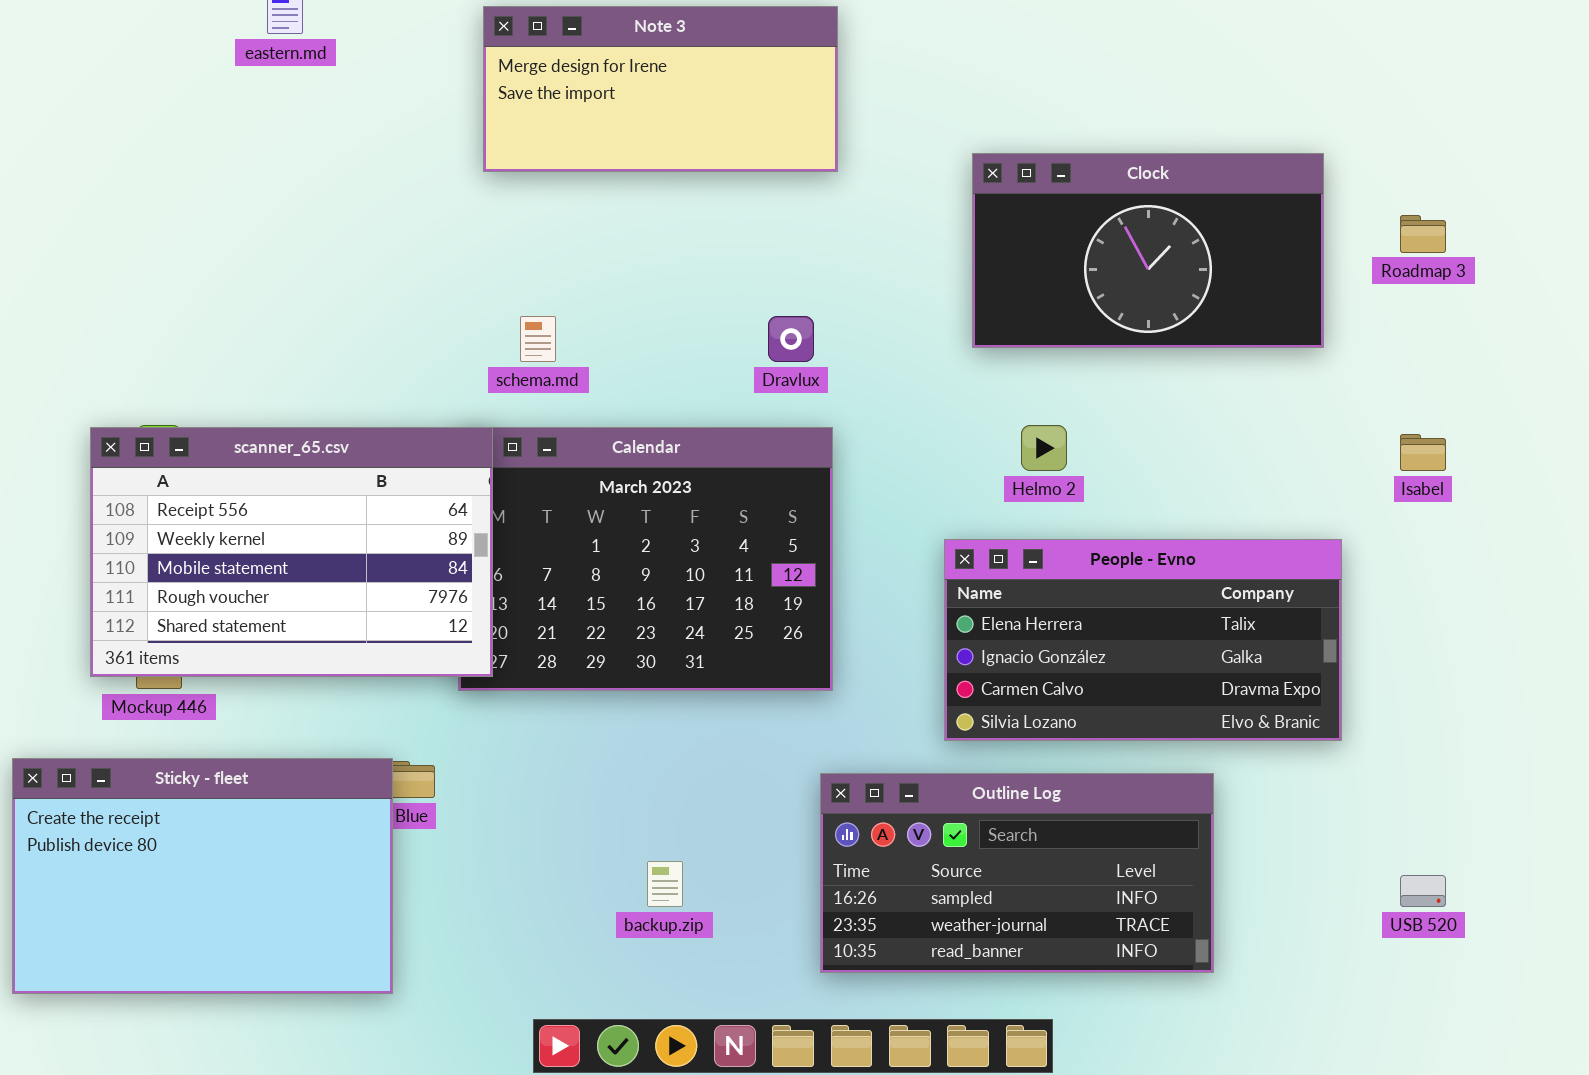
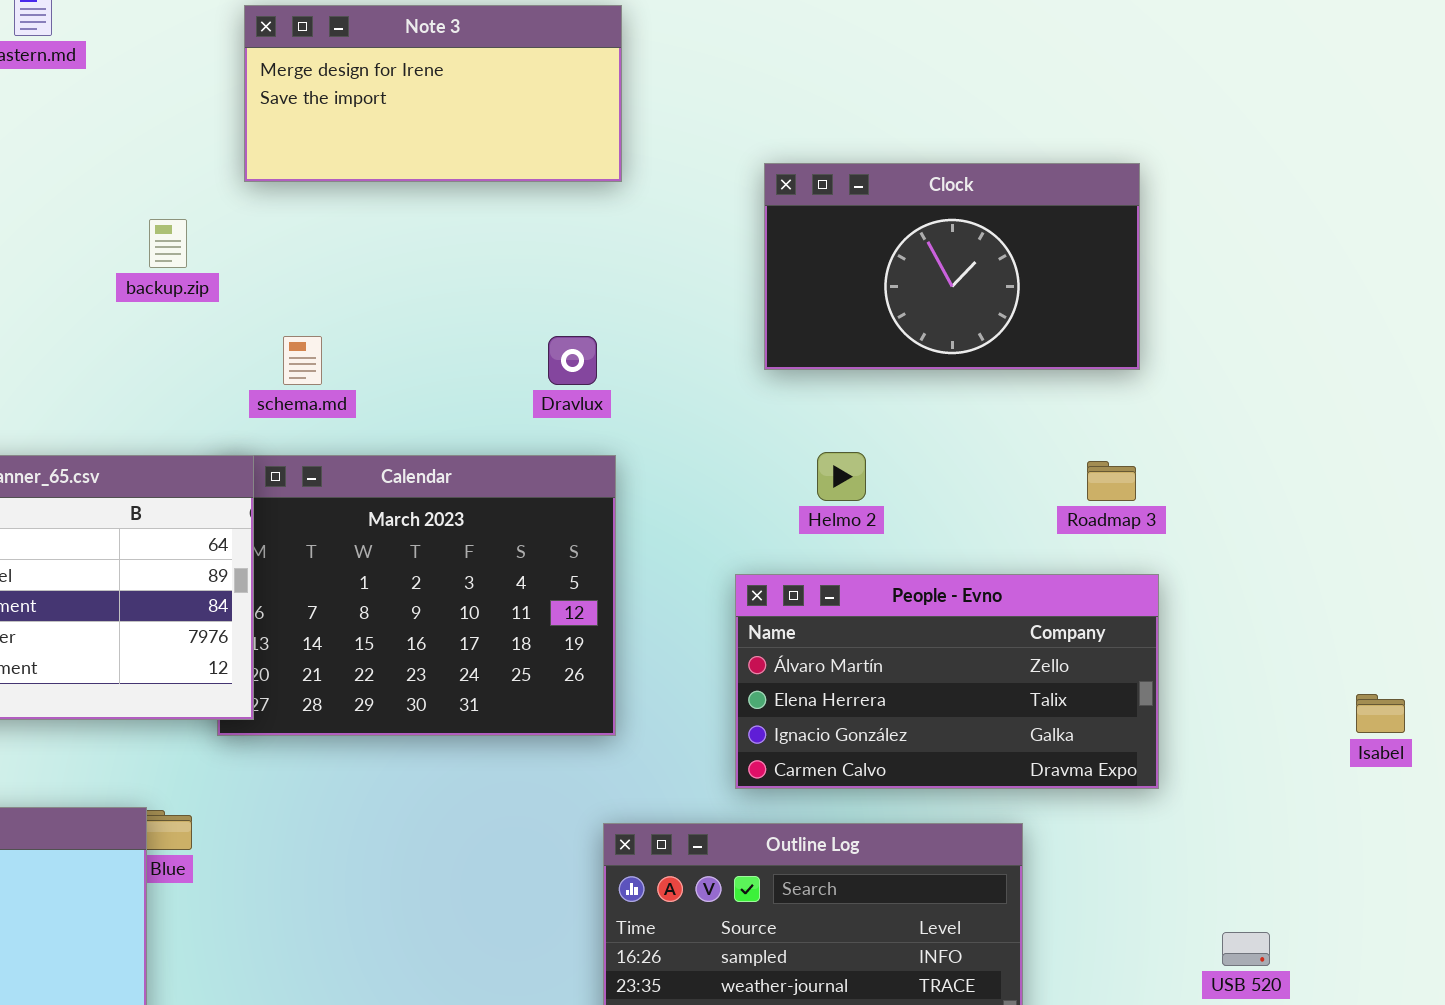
Roadmap 3: [1400,215,1446,253] -> [1087,461,1136,501], moved
Isabel: [1400,434,1446,471] -> [1356,694,1405,733], moved
People - Evno: [944,539,1342,741] -> [735,574,1159,789], scrolled up 1 row
backup.zip: [647,861,683,907] -> [149,219,187,268], moved

